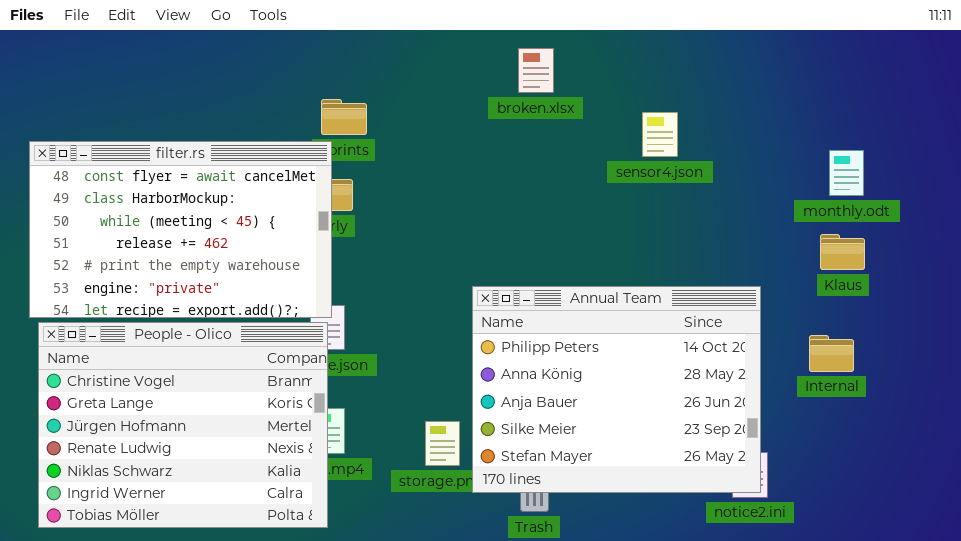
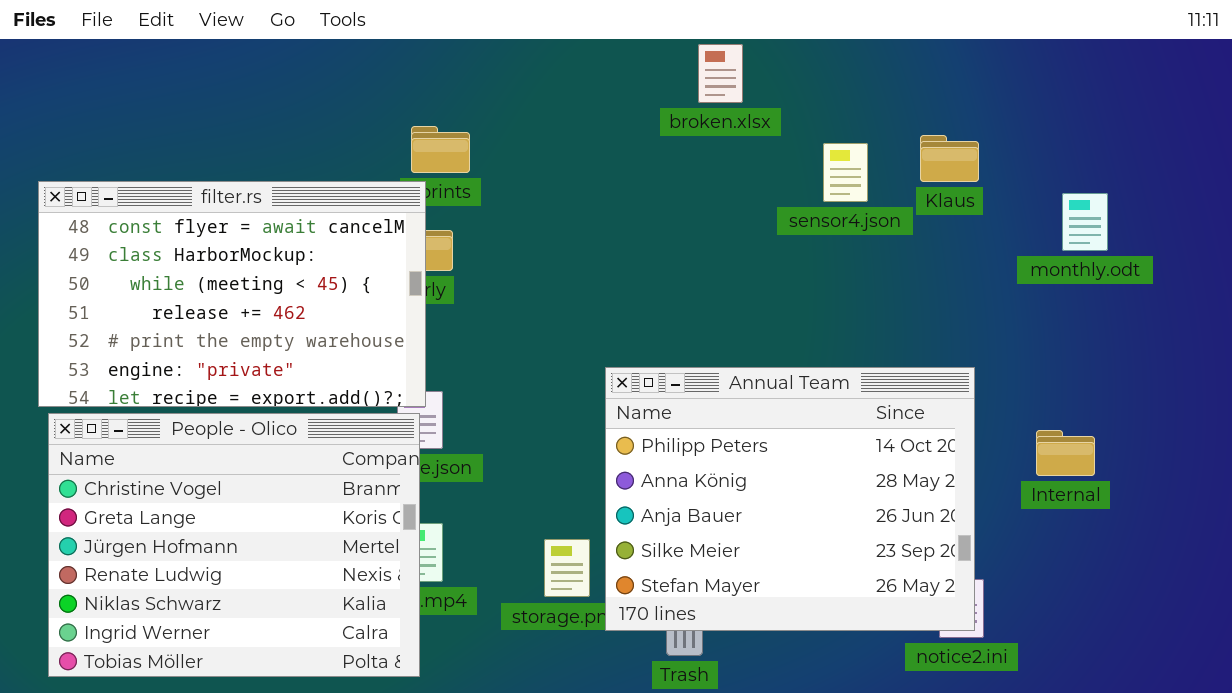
broken.xlsx: [518,48,554,93] -> [698,44,743,103], moved
Klaus: [820,234,865,270] -> [920,135,979,182], moved

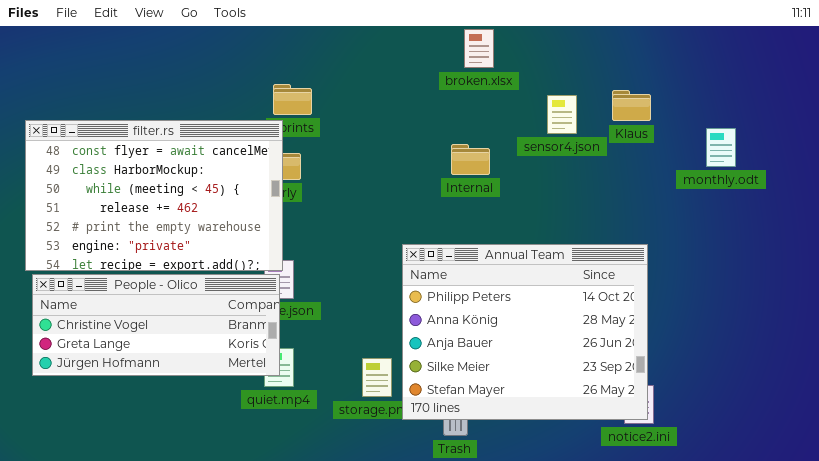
People - Olico: [48,413,420,677] -> [32,274,280,376], resized
Internal: [1036,430,1095,476] -> [451,144,490,175], moved

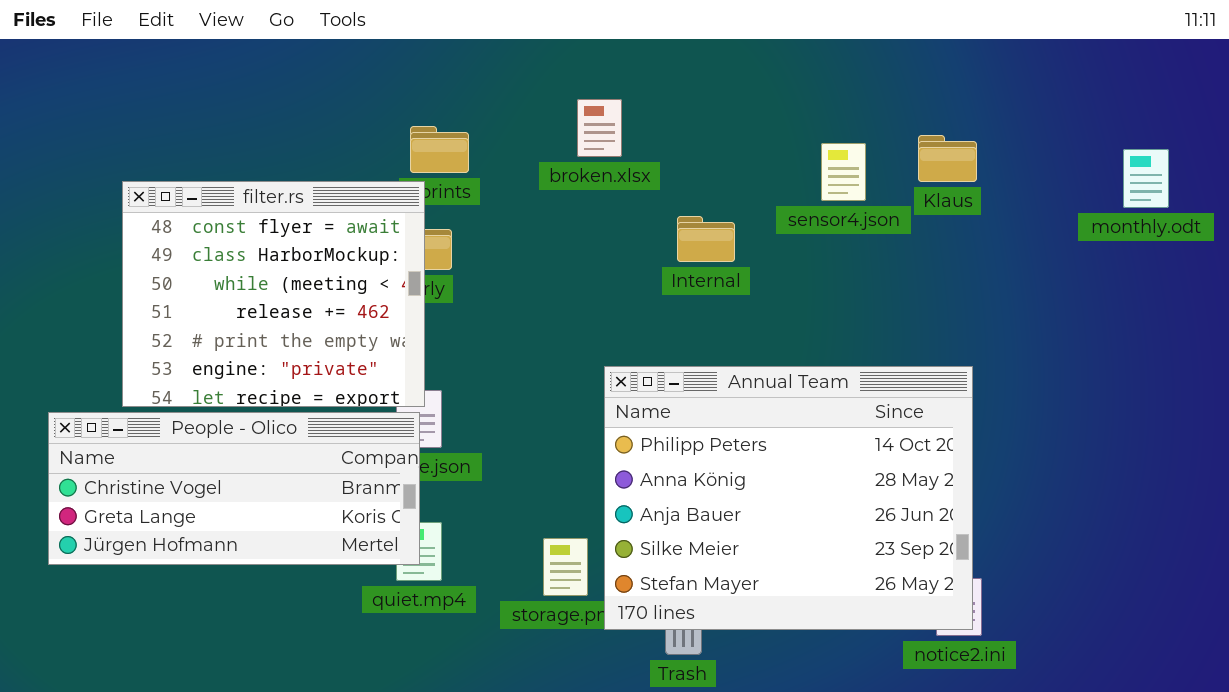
broken.xlsx: [464,29,494,68] -> [577,99,622,157], moved
filter.rs: [25,120,283,271] -> [122,181,425,407], resized
monthly.odt: [706,128,736,167] -> [1123,149,1169,208], moved

